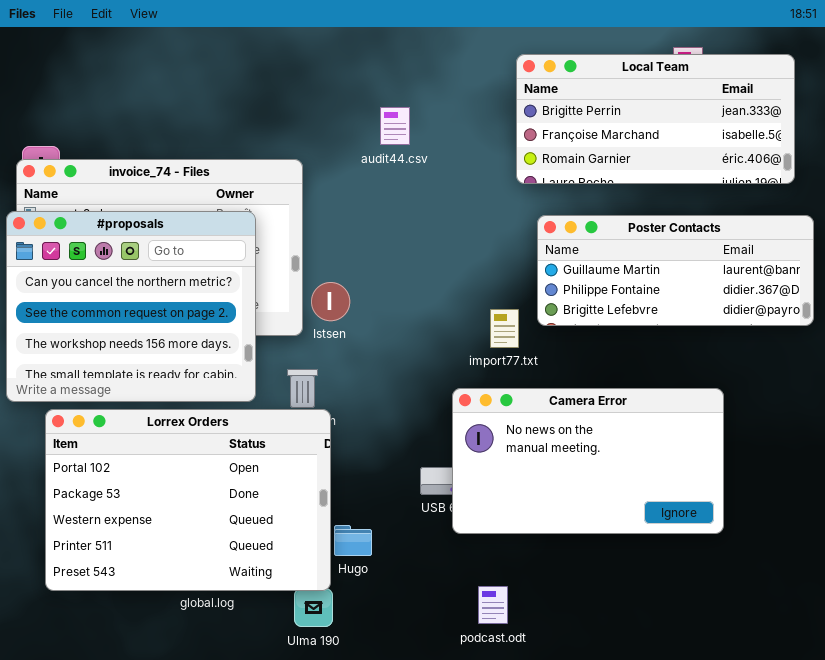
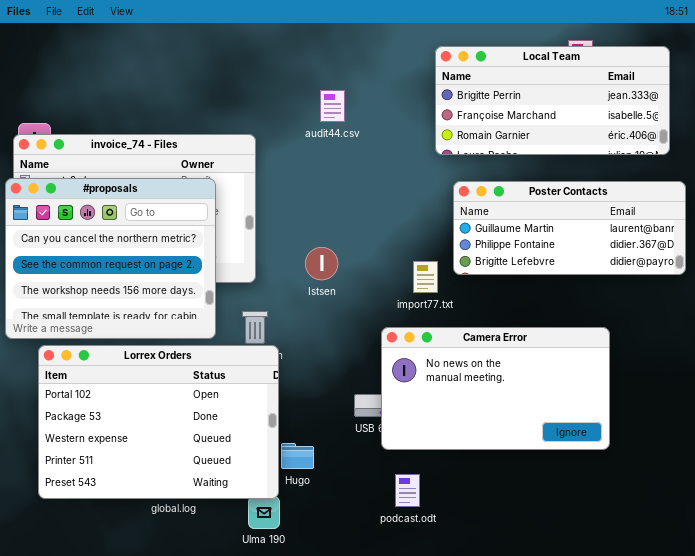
Istsen: [311,282,350,321] -> [305,247,338,280], moved
podcast.odt: [478,586,508,624] -> [395,474,420,507], moved

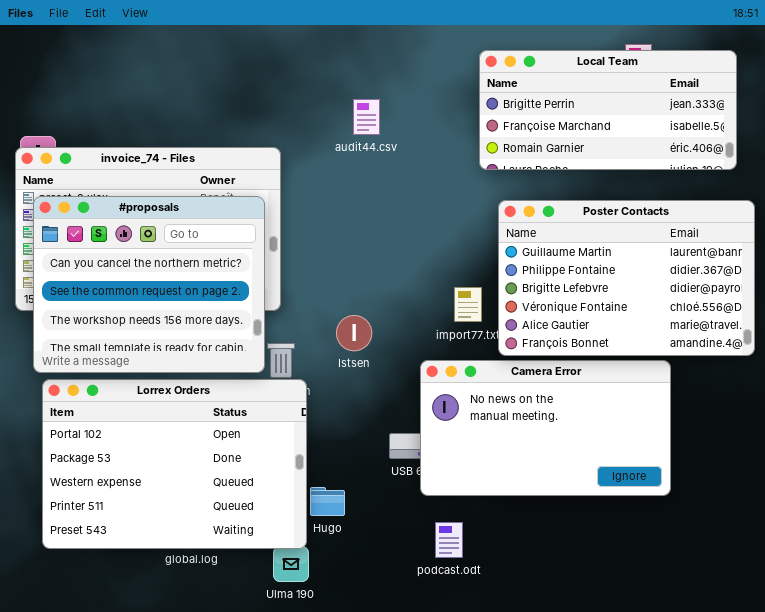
#proposals: [5,178,216,339] -> [33,196,265,373], moved
Poster Contacts: [453,181,686,275] -> [498,200,755,356], resized
Istsen: [305,247,338,280] -> [336,315,372,351], moved

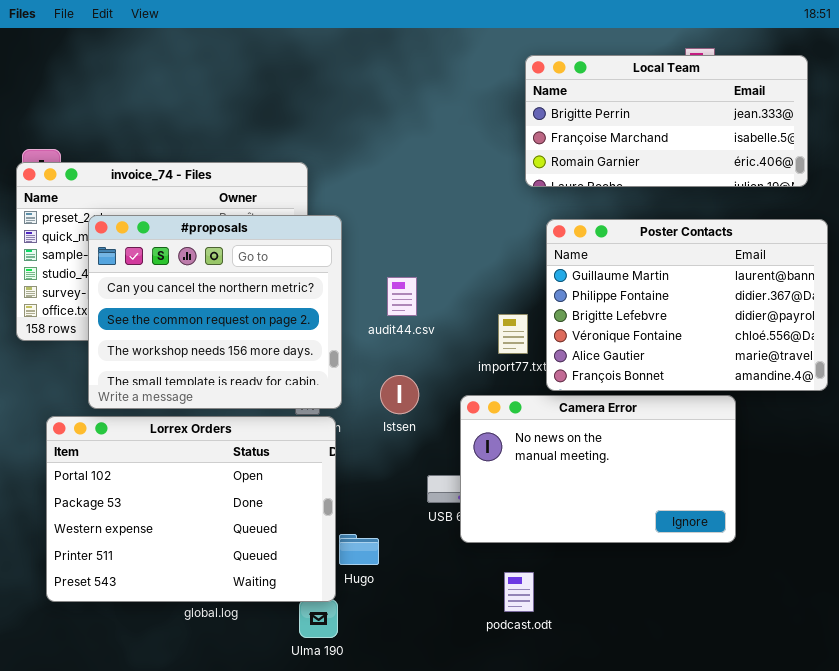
audit44.csv: [353,99,380,135] -> [387,277,417,316], moved
#proposals: [33,196,265,373] -> [88,215,342,409], moved
Istsen: [336,315,372,351] -> [380,375,419,414], moved
podcast.odt: [435,522,463,558] -> [504,572,534,612], moved

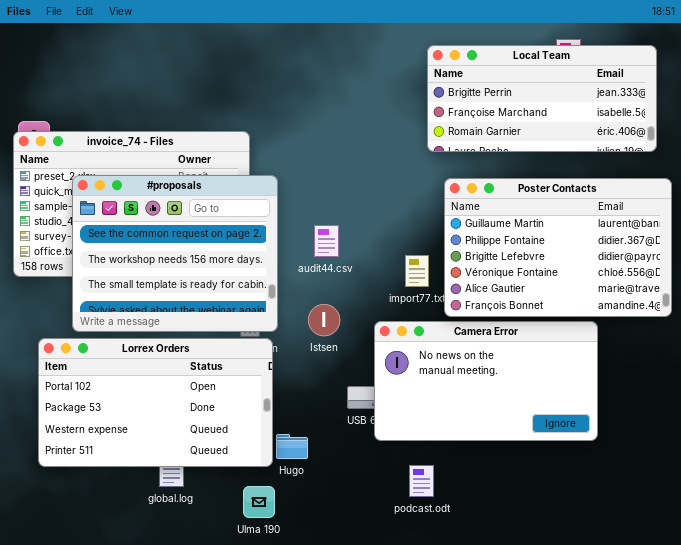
#proposals: [88,215,342,409] -> [72,175,278,332], scrolled down 1 row
Lorrex Orders: [46,416,336,602] -> [38,338,273,467], resized

